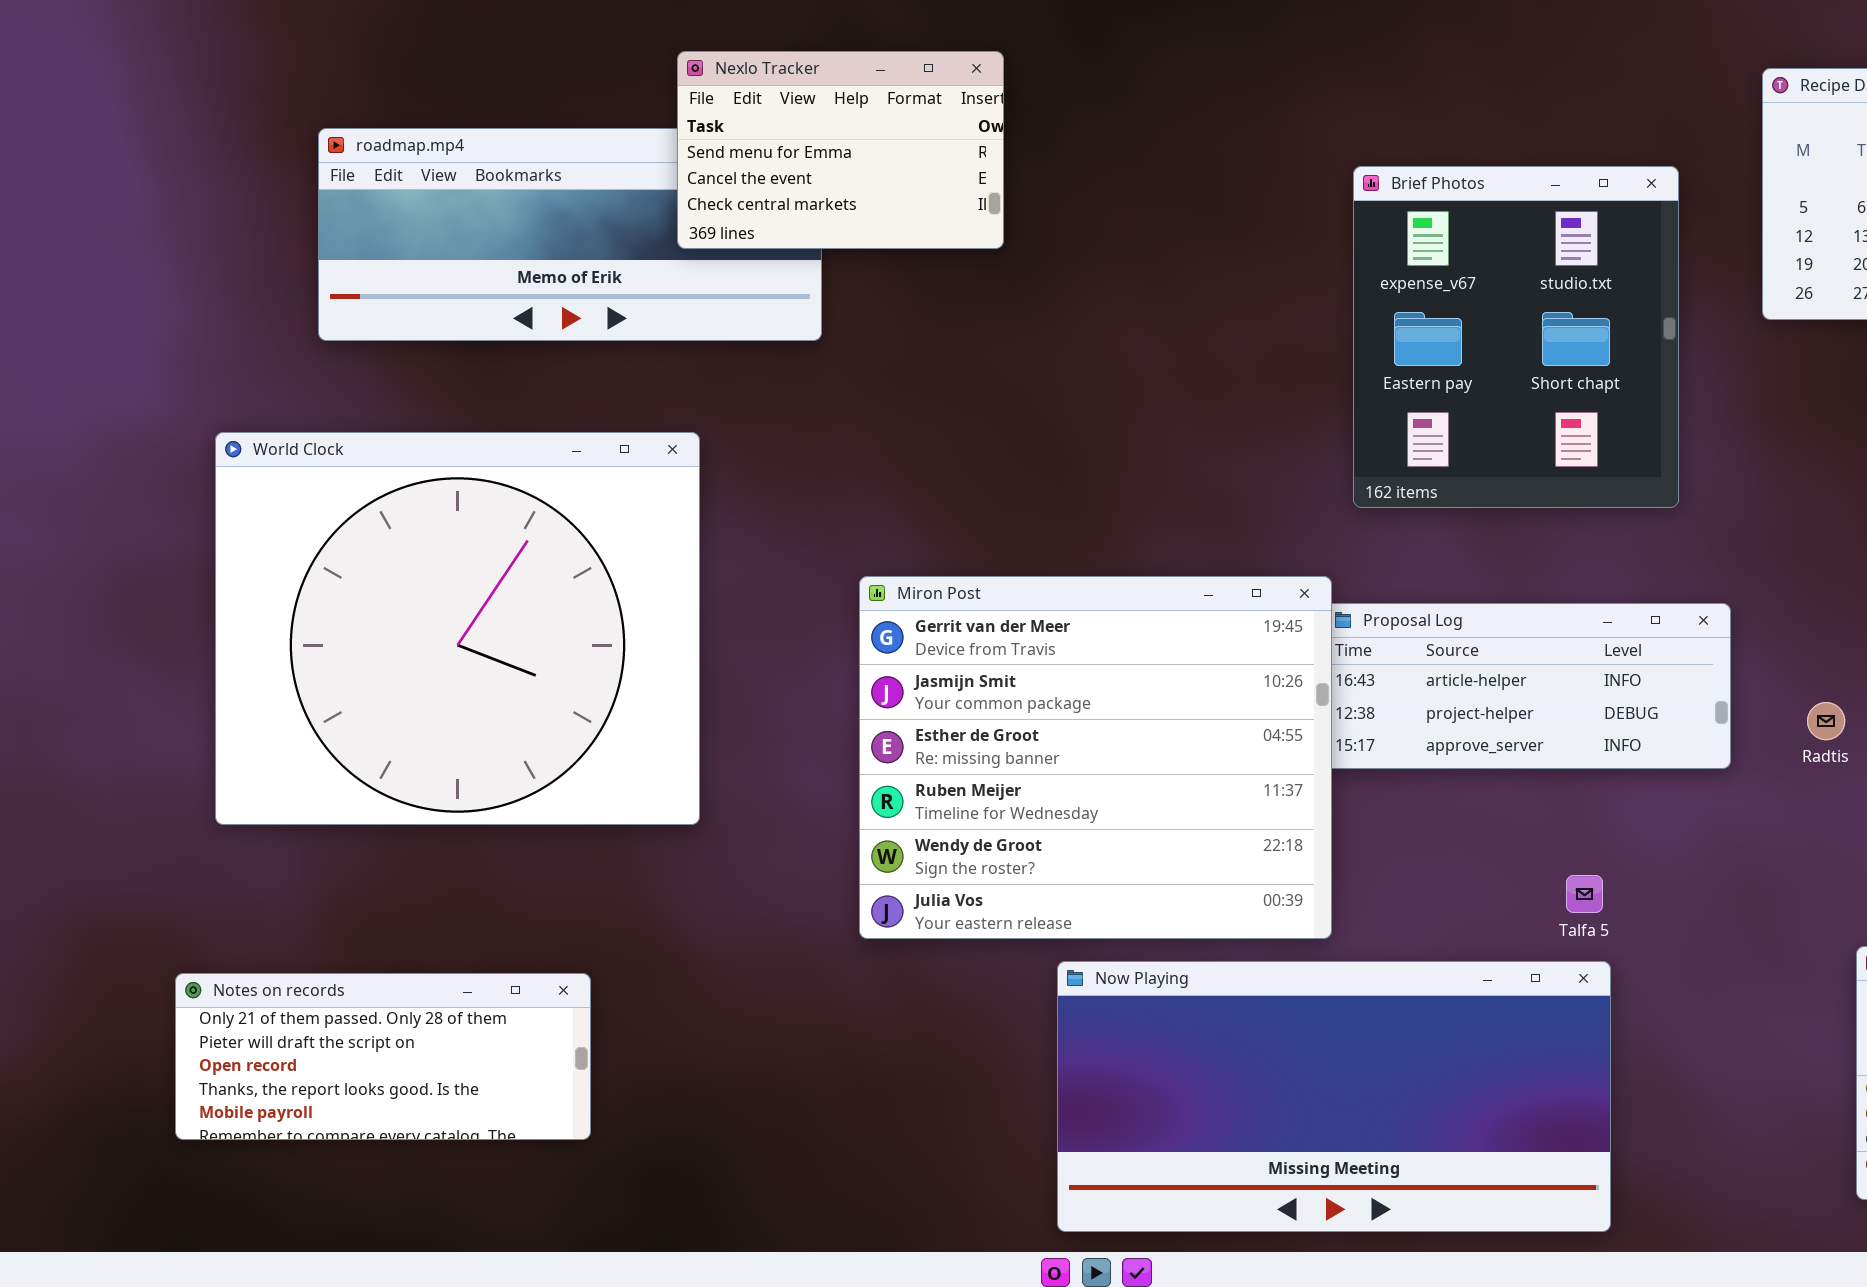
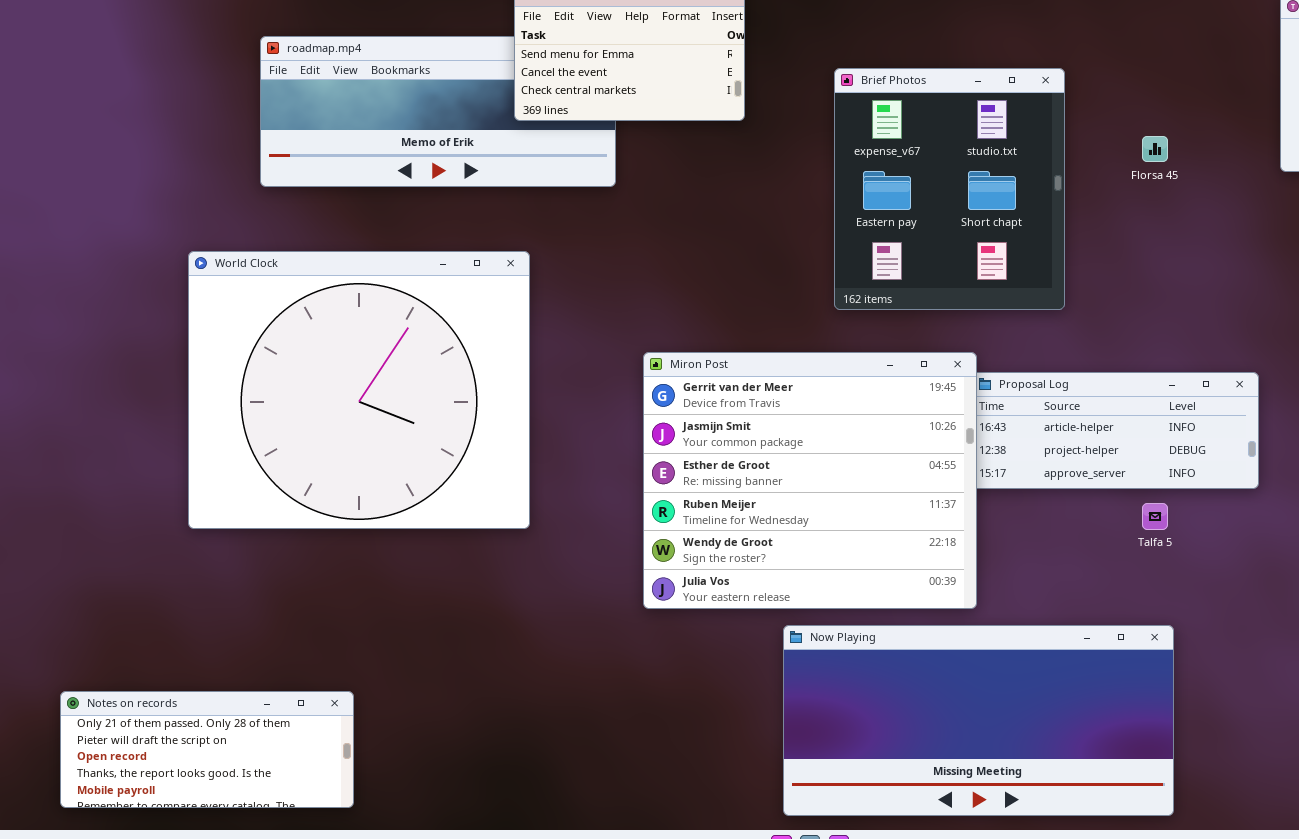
Brief Photos: [1353,166,1679,508] -> [834,68,1065,310], moved
Talfa 5: [1566,875,1603,913] -> [1142,503,1168,530], moved
Notes on records: [175,973,591,1140] -> [60,691,354,808], moved

